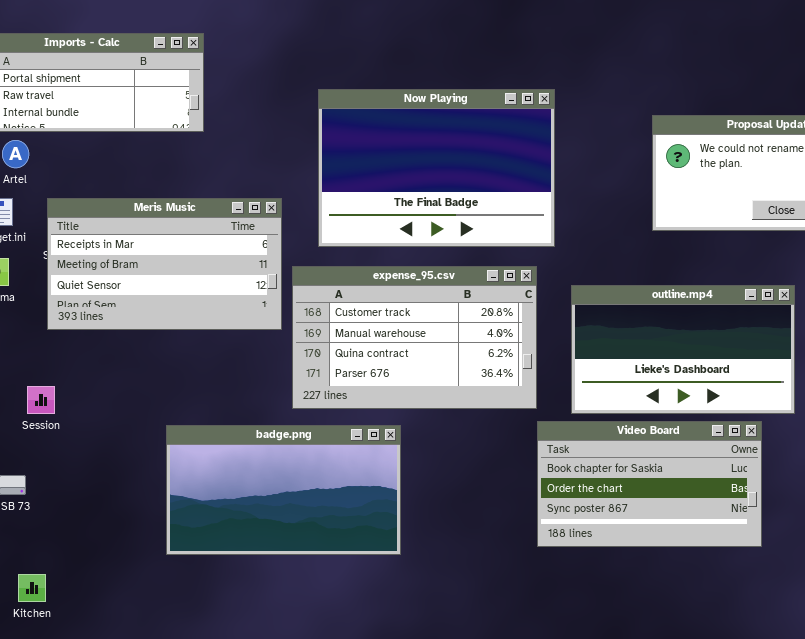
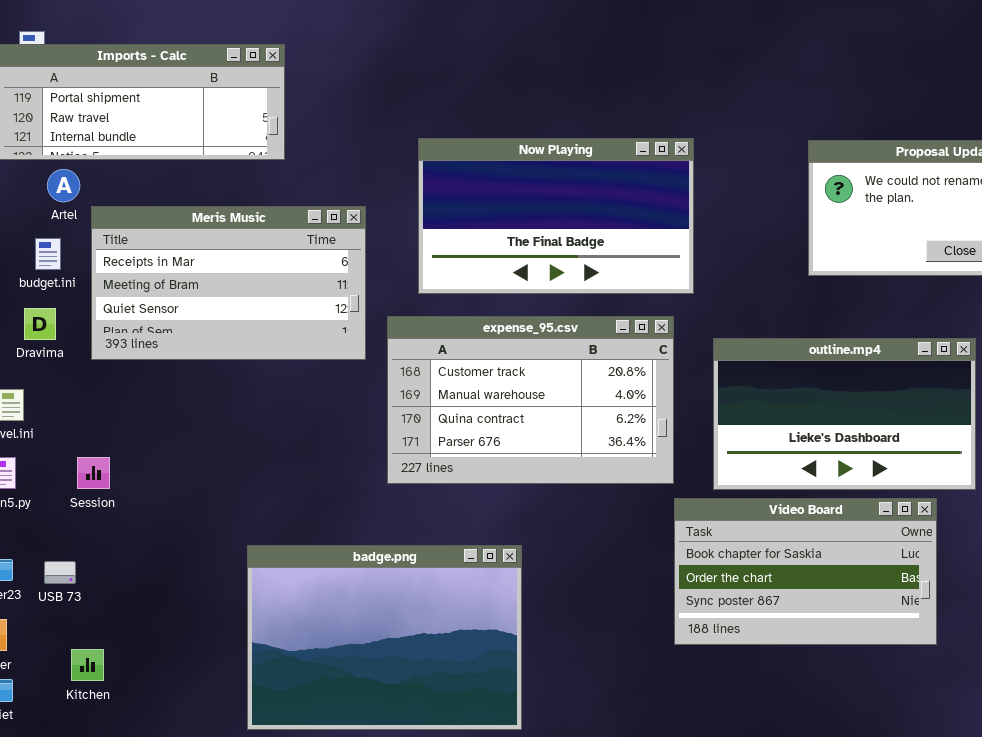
Now Playing: [318,89,555,247] -> [418,138,694,294], resized
Meris Music: [47,198,282,330] -> [91,206,366,360], moved
badge.png: [166,425,401,555] -> [247,545,522,730], moved, resized
Kitchen: [18,574,46,602] -> [71,649,104,681], moved

